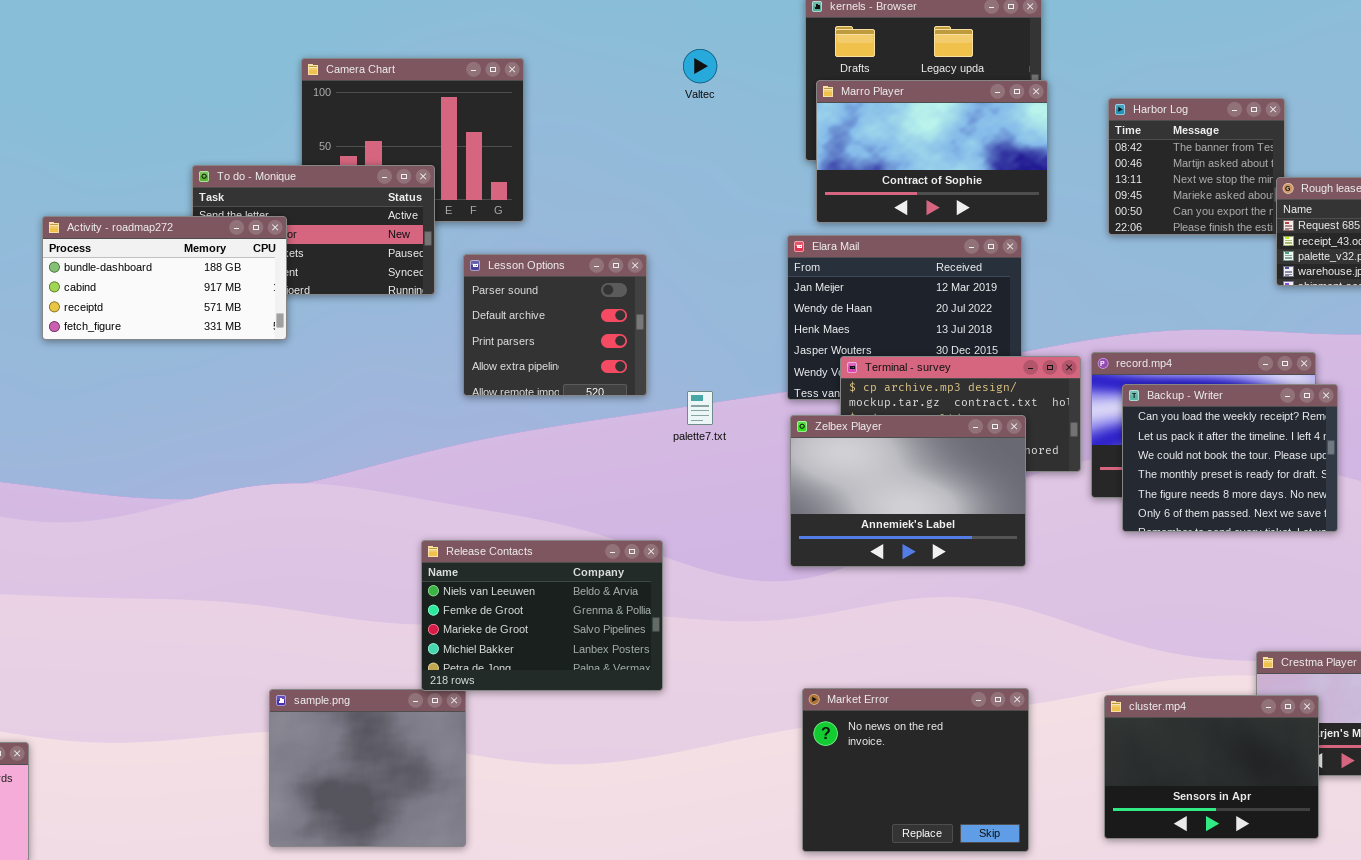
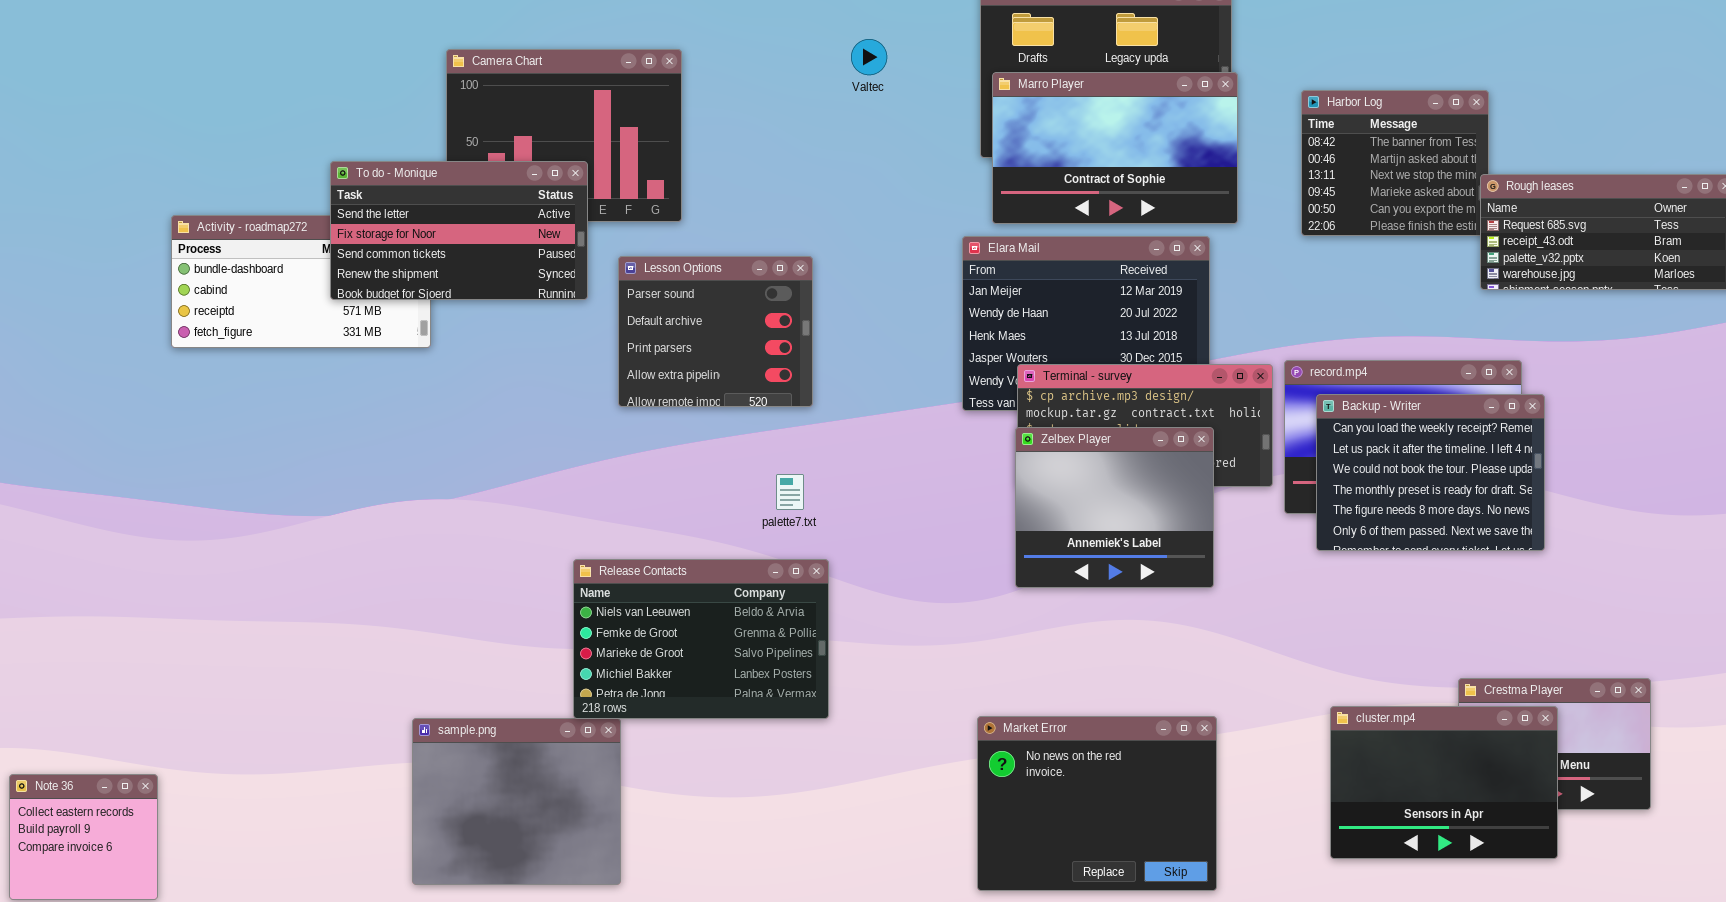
To do - Monique: [192,165,435,295] -> [330,161,588,300], raised
palette7.txt: [687,391,713,425] -> [776,474,804,510], moved
Zelbex Player: [790,415,1026,567] -> [1015,427,1214,588], resized
cluster.mp4: [1104,695,1319,839] -> [1330,706,1558,859], moved

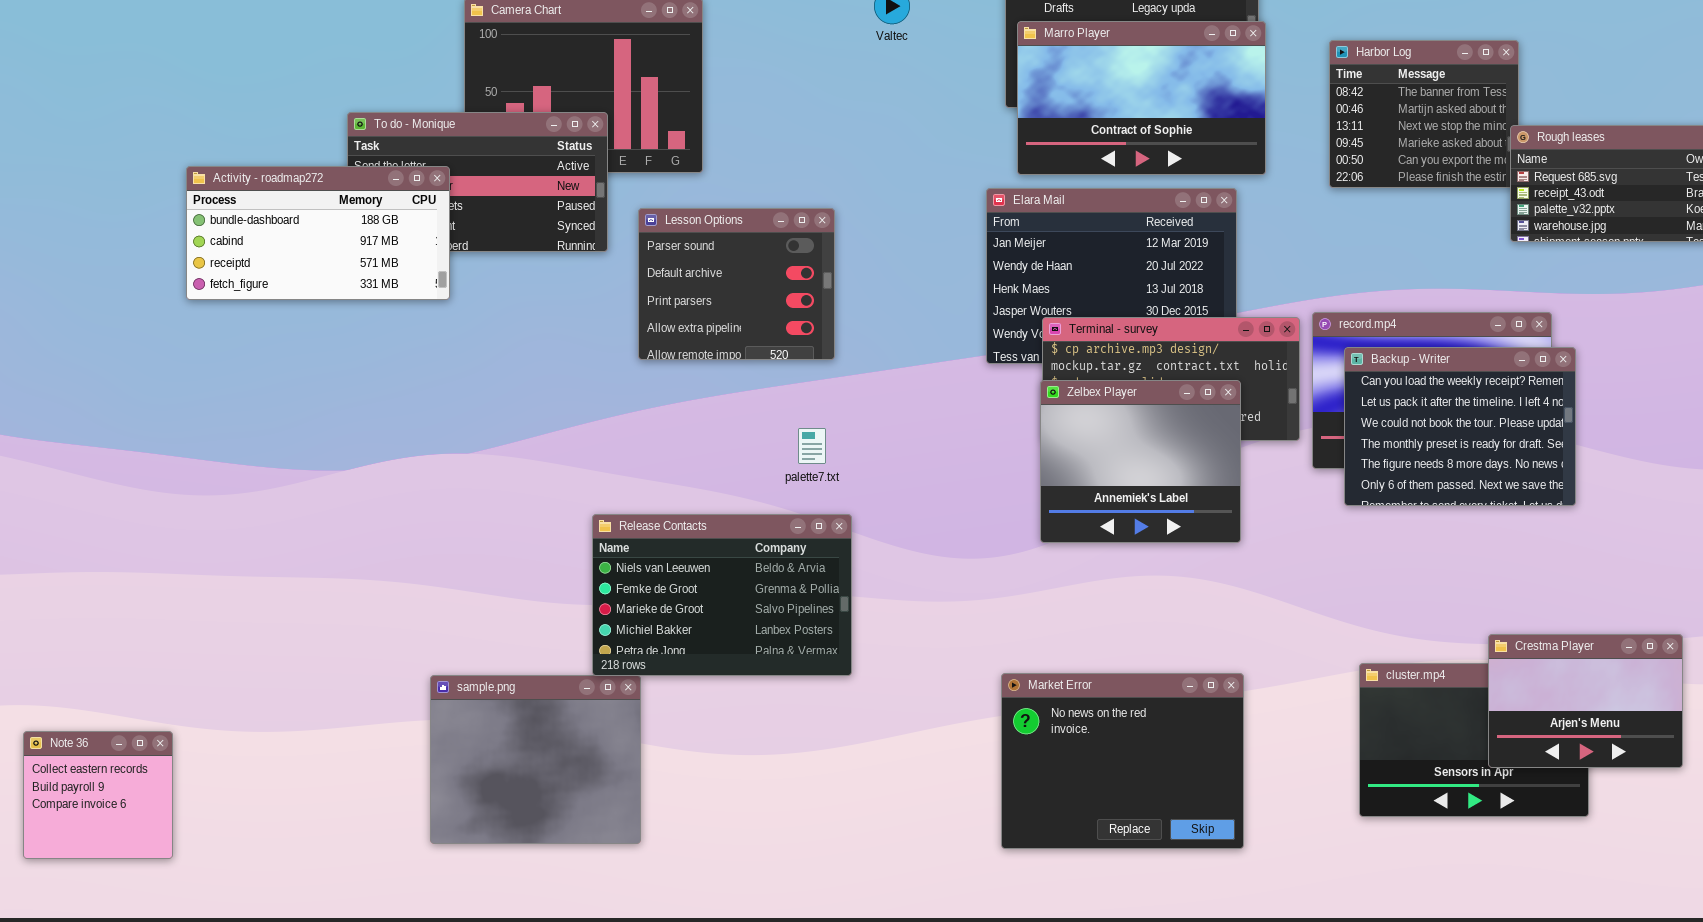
Activity - roadmap272: [171,215,431,348] -> [186,166,450,300], raised
Crestma Player: [1458,678,1651,810] -> [1488,634,1683,768], raised

